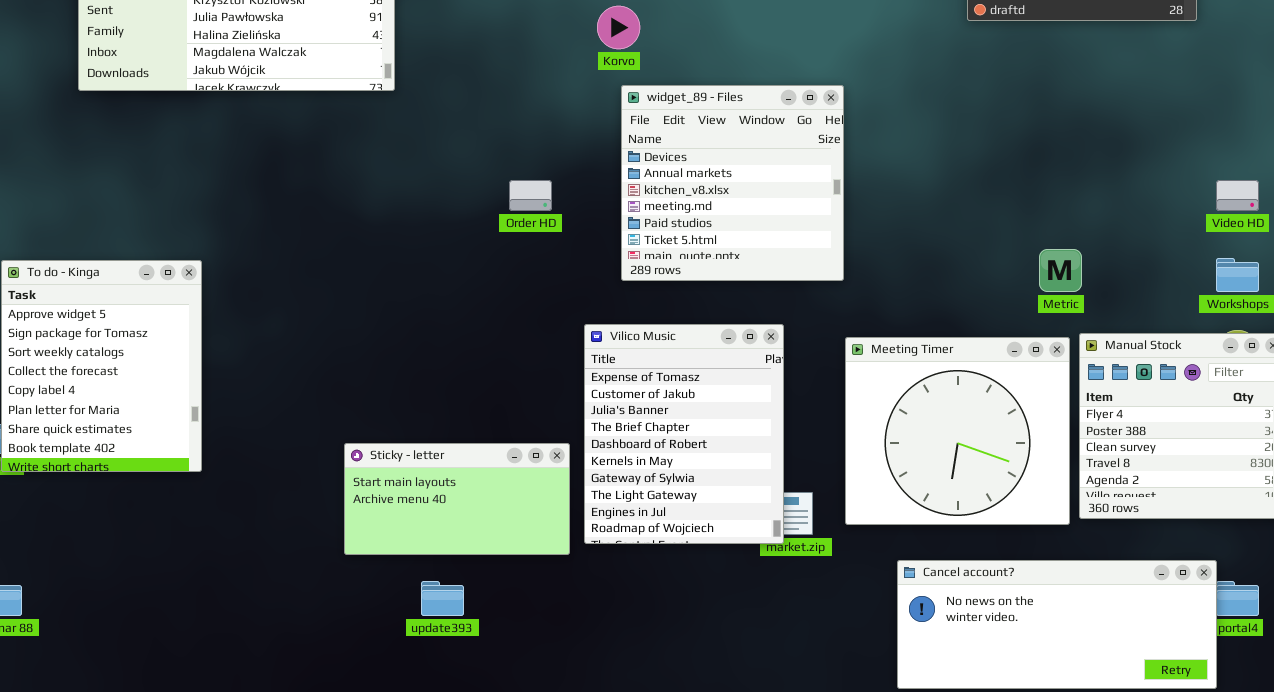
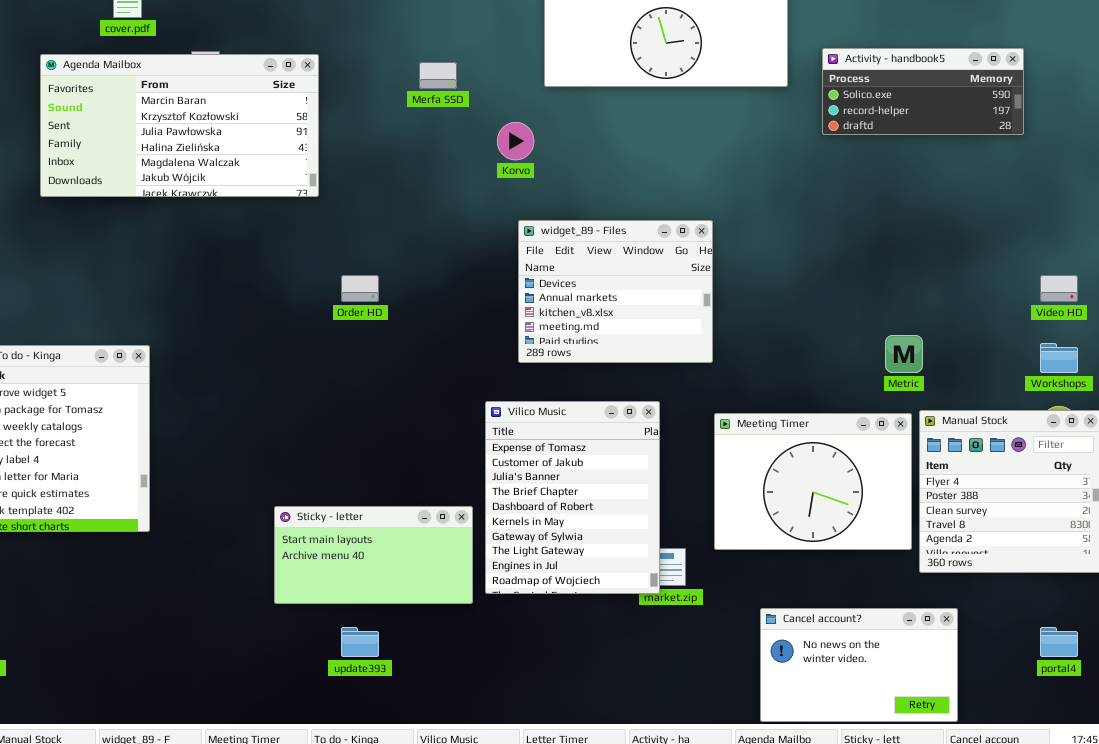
widget_89 - Files: [621,85,844,281] -> [518,220,713,363], resized
Order HD: [509,180,552,211] -> [341,275,379,302], moved
Meeting Timer: [845,337,1070,525] -> [714,413,912,550], resized
Cancel account?: [897,560,1217,689] -> [760,608,958,722], resized

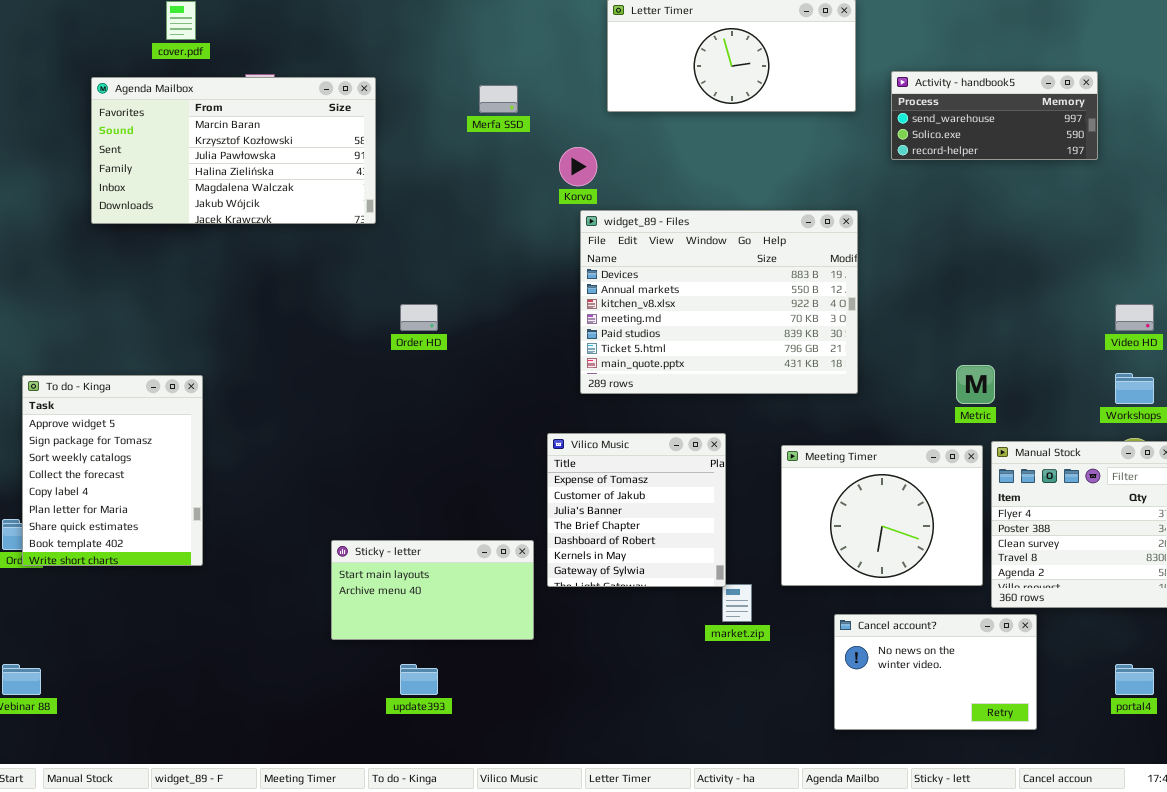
Activity - handbook5: [822,48,1024,135] -> [891,71,1098,160], scrolled up 1 row
widget_89 - Files: [518,220,713,363] -> [580,210,858,394], resized
Vilico Music: [485,401,660,594] -> [547,433,726,587], resized
Cancel account?: [760,608,958,722] -> [834,614,1037,730], moved

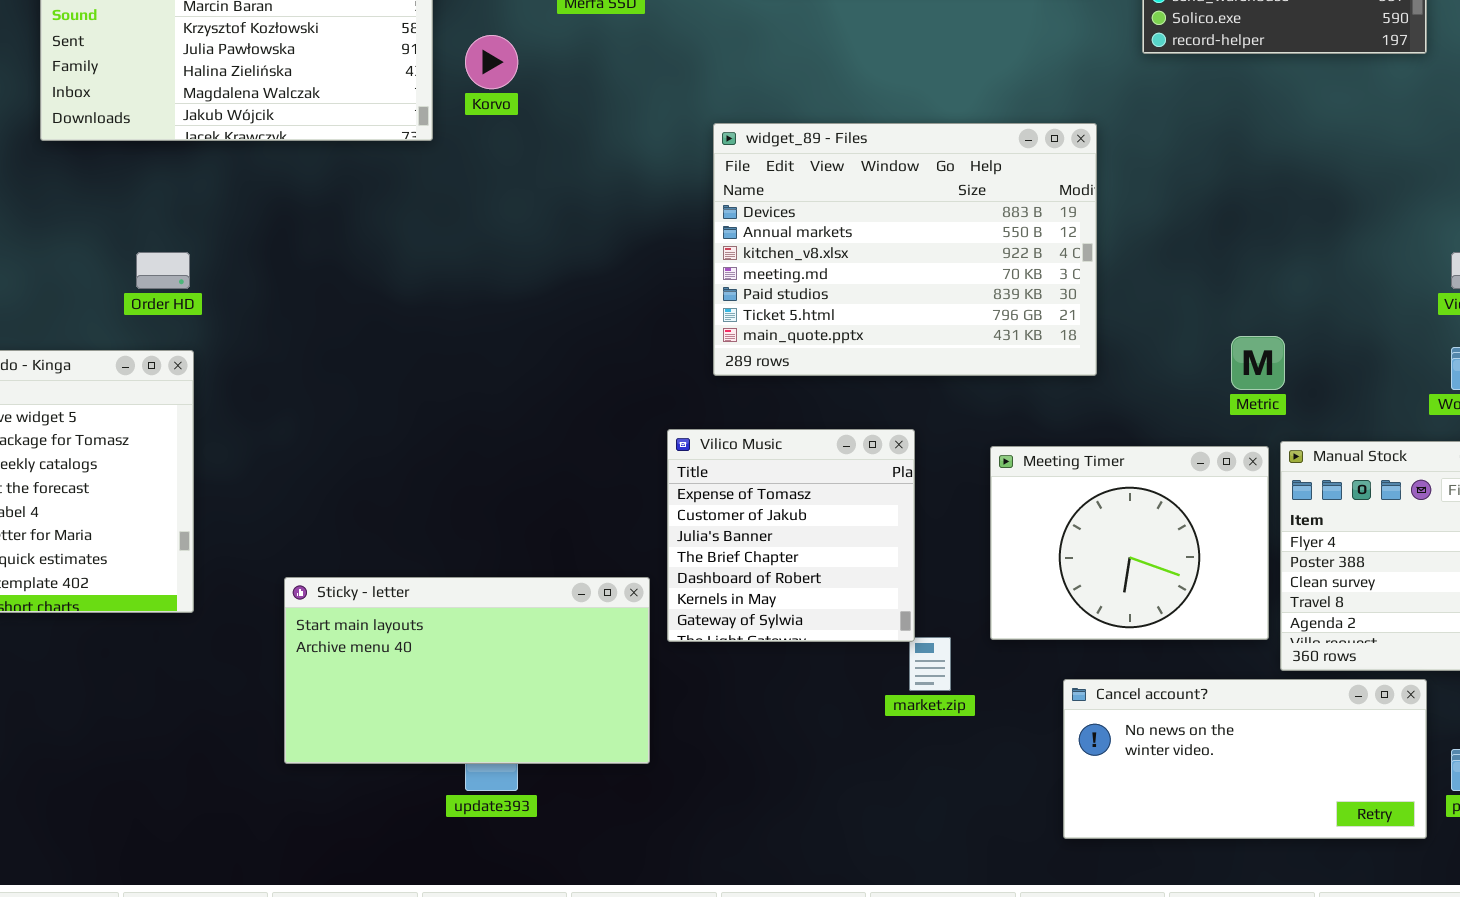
Korvo: [559,147,597,186] -> [465,35,518,89], moved
Order HD: [400,304,438,331] -> [136,252,190,289], moved
Sticky - letter: [331,540,534,640] -> [284,577,650,764], resized
Cancel account?: [834,614,1037,730] -> [1063,679,1427,839], resized

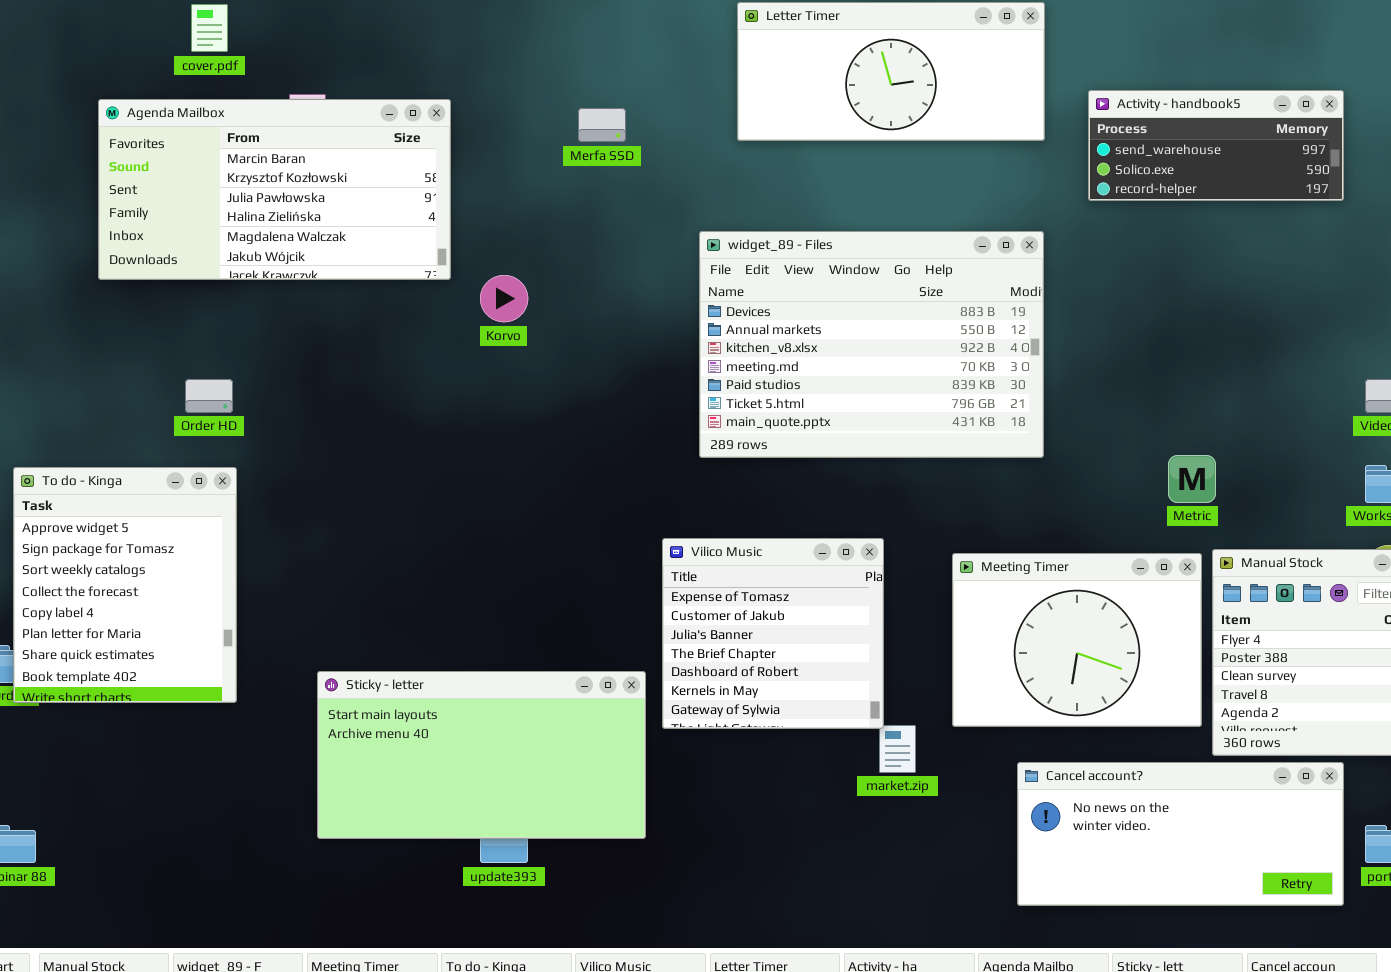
Korvo: [465,35,518,89] -> [480,275,528,322], moved
widget_89 - Files: [713,123,1097,376] -> [699,231,1044,458], moved

